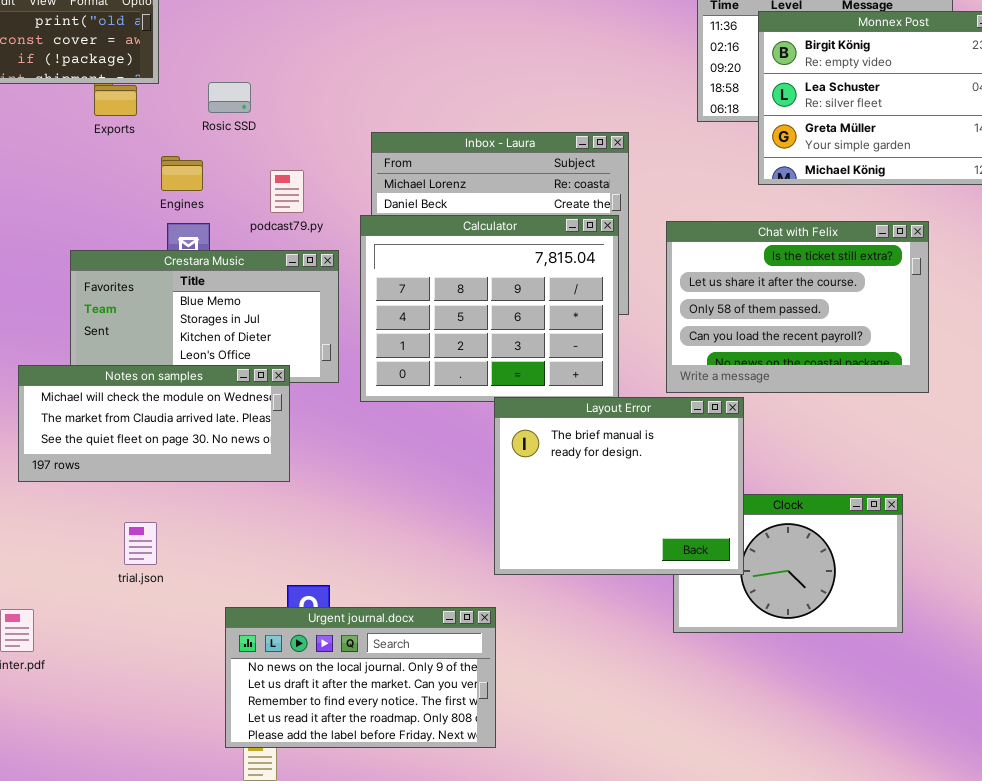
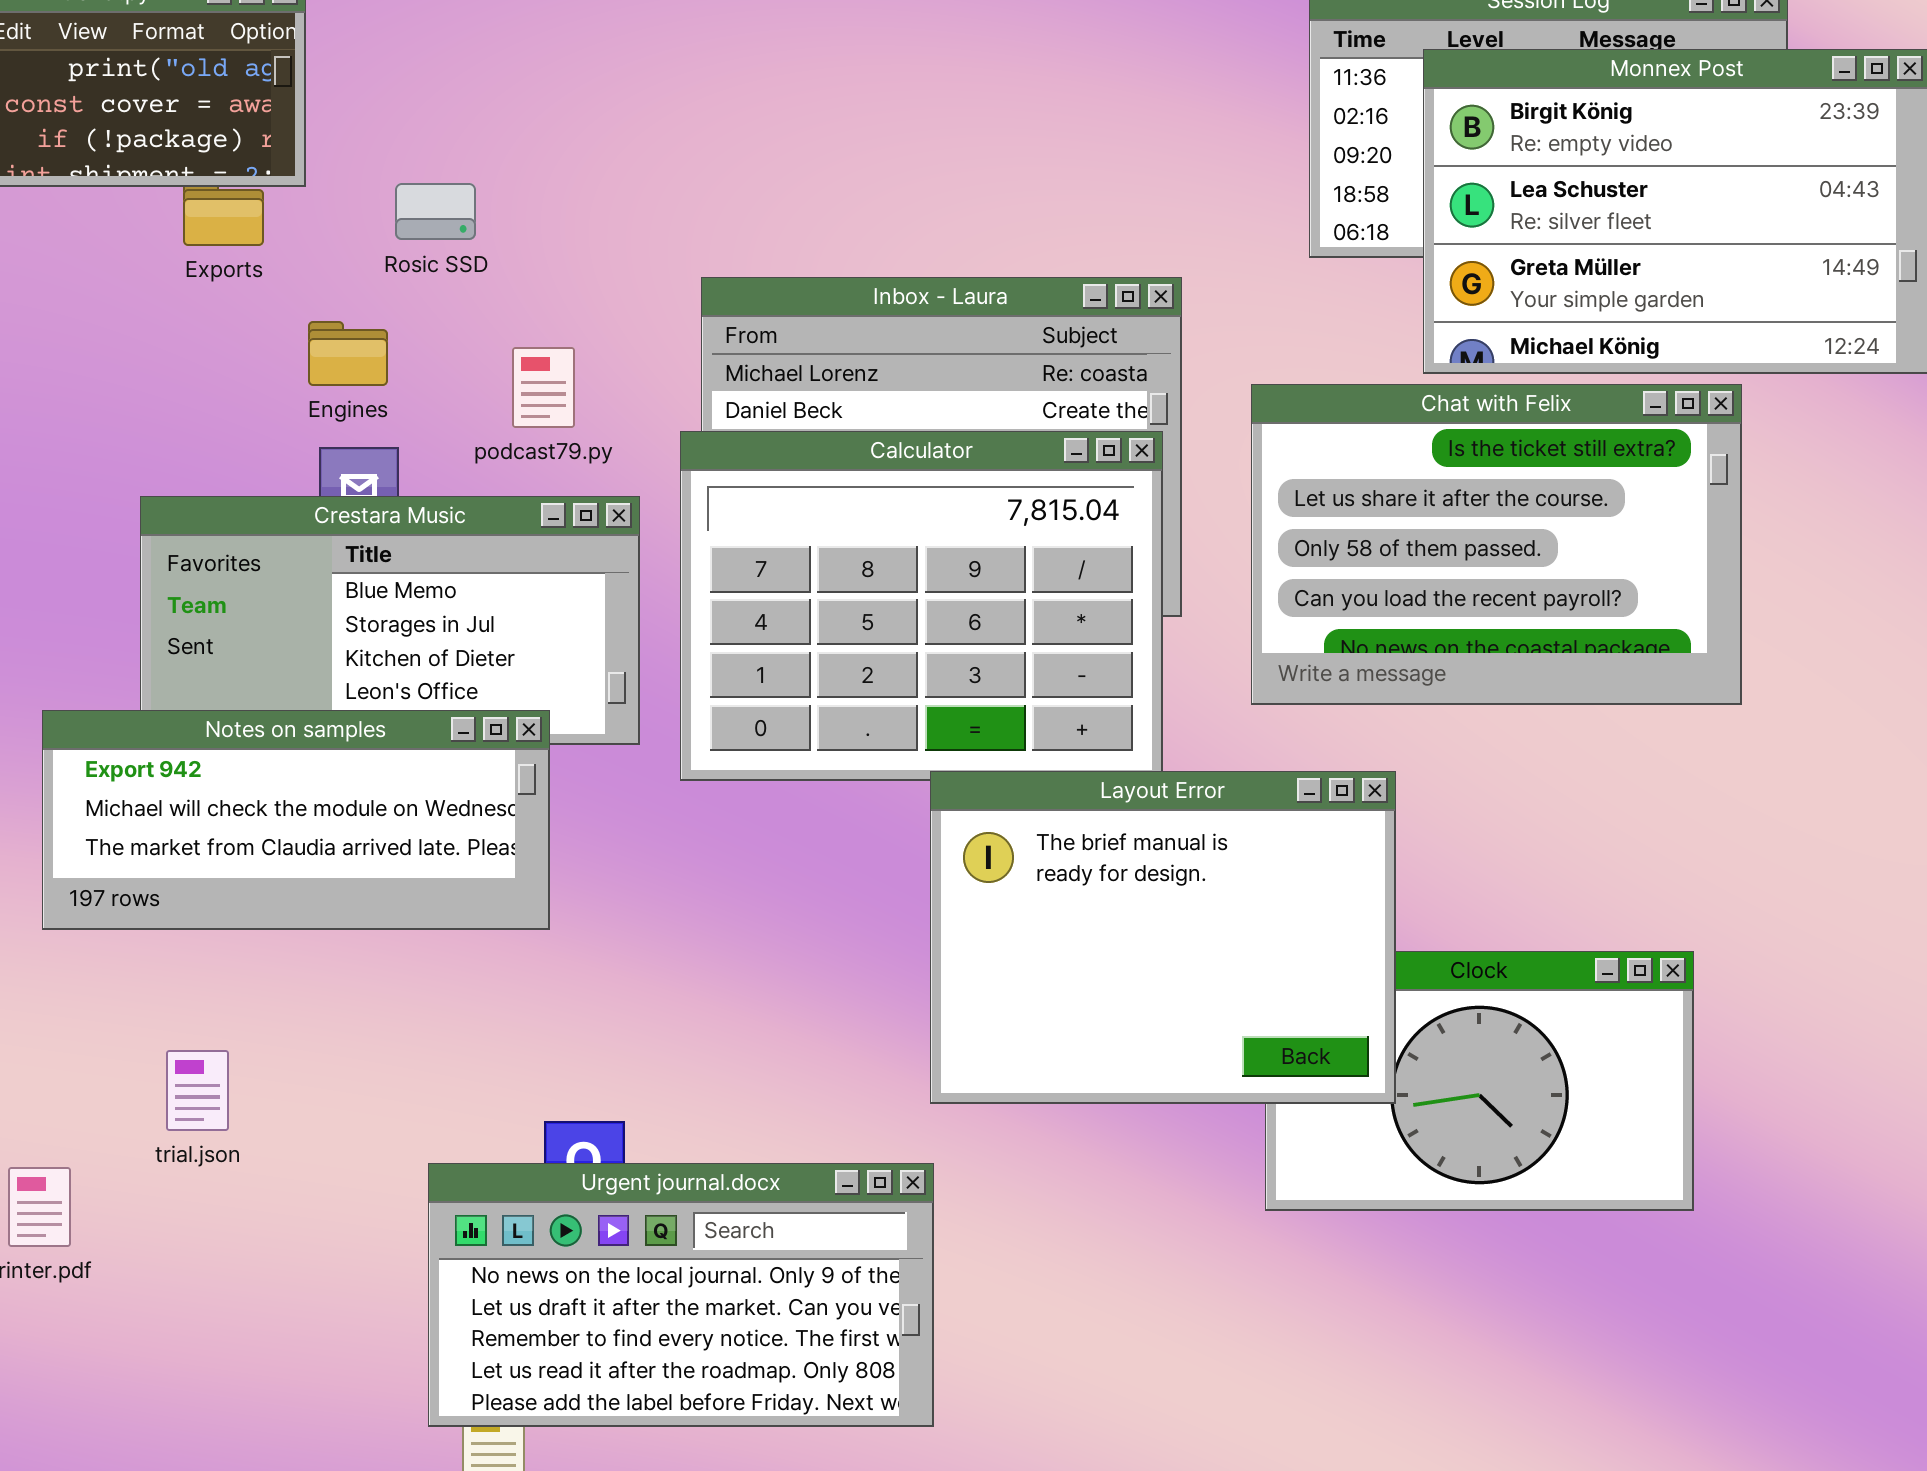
Chat with Felix: [666,221,929,393] -> [1251,384,1742,705], moved
Notes on samples: [18,365,290,482] -> [42,710,550,930], scrolled up 1 row
trial.json: [124,522,157,565] -> [166,1050,229,1131], moved

